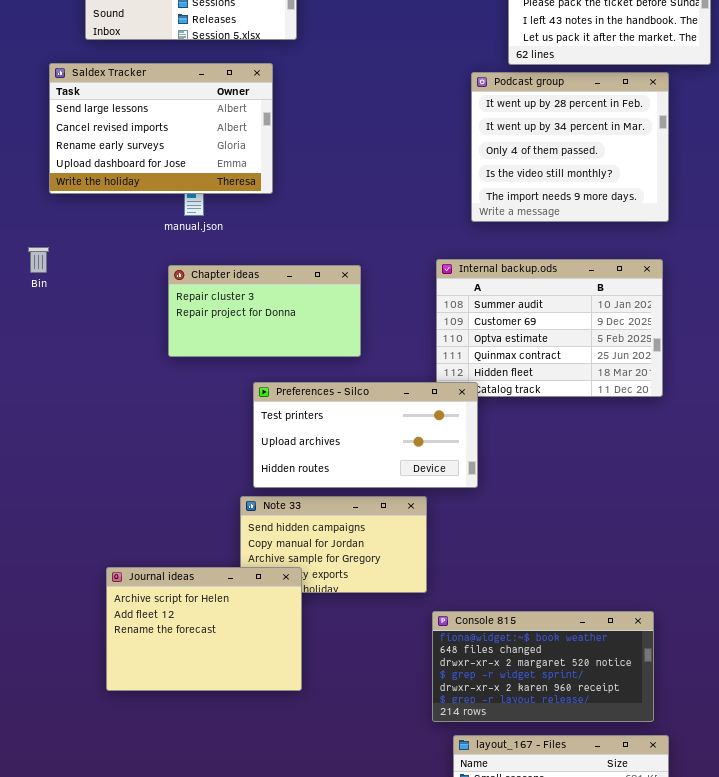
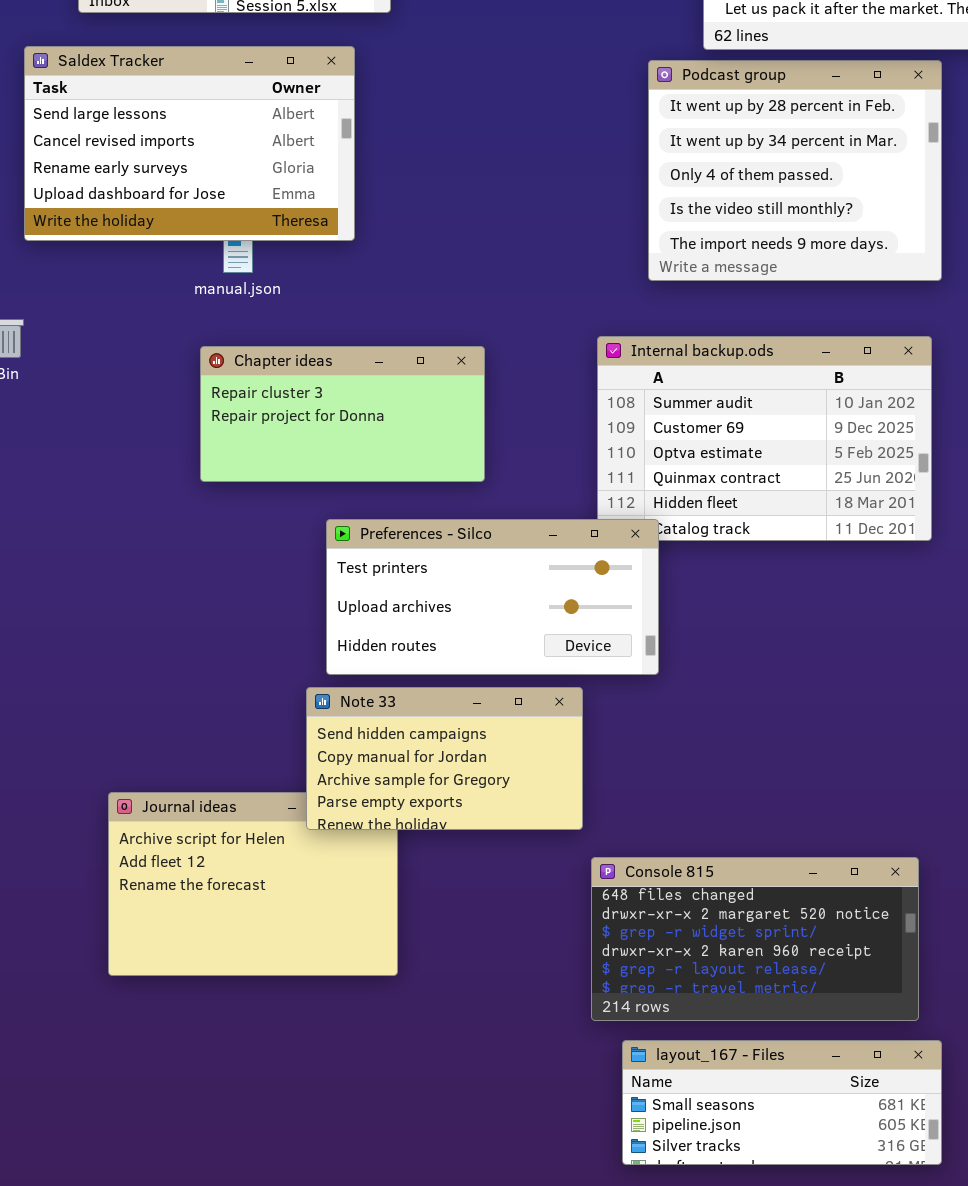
Note 33: [240,496,427,593] -> [306,687,583,830], raised
Console 815: [432,611,654,722] -> [591,857,919,1021], scrolled down 1 row

